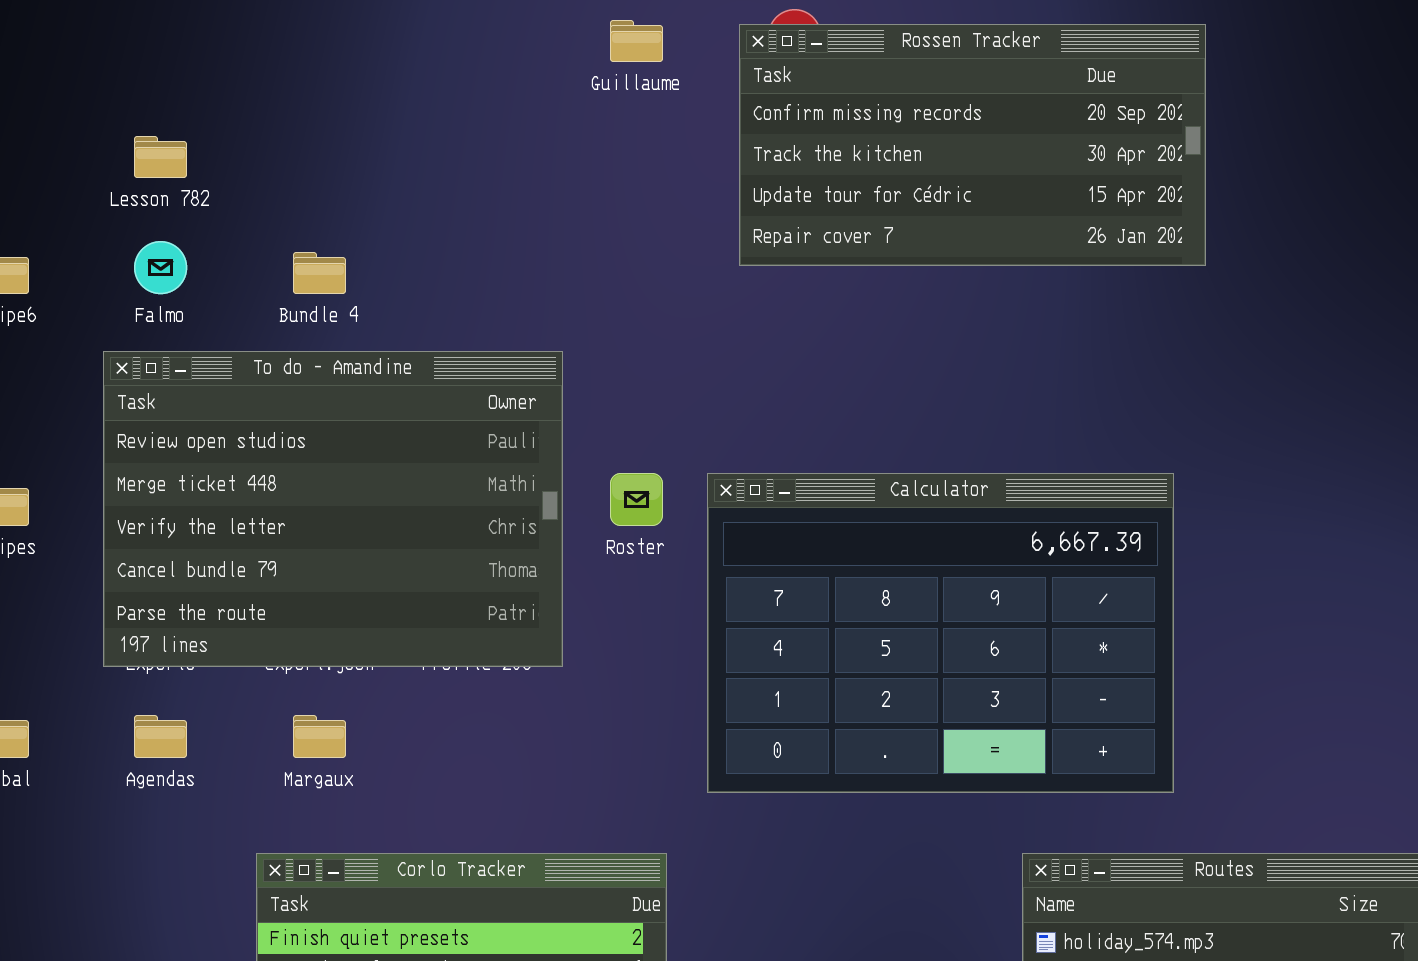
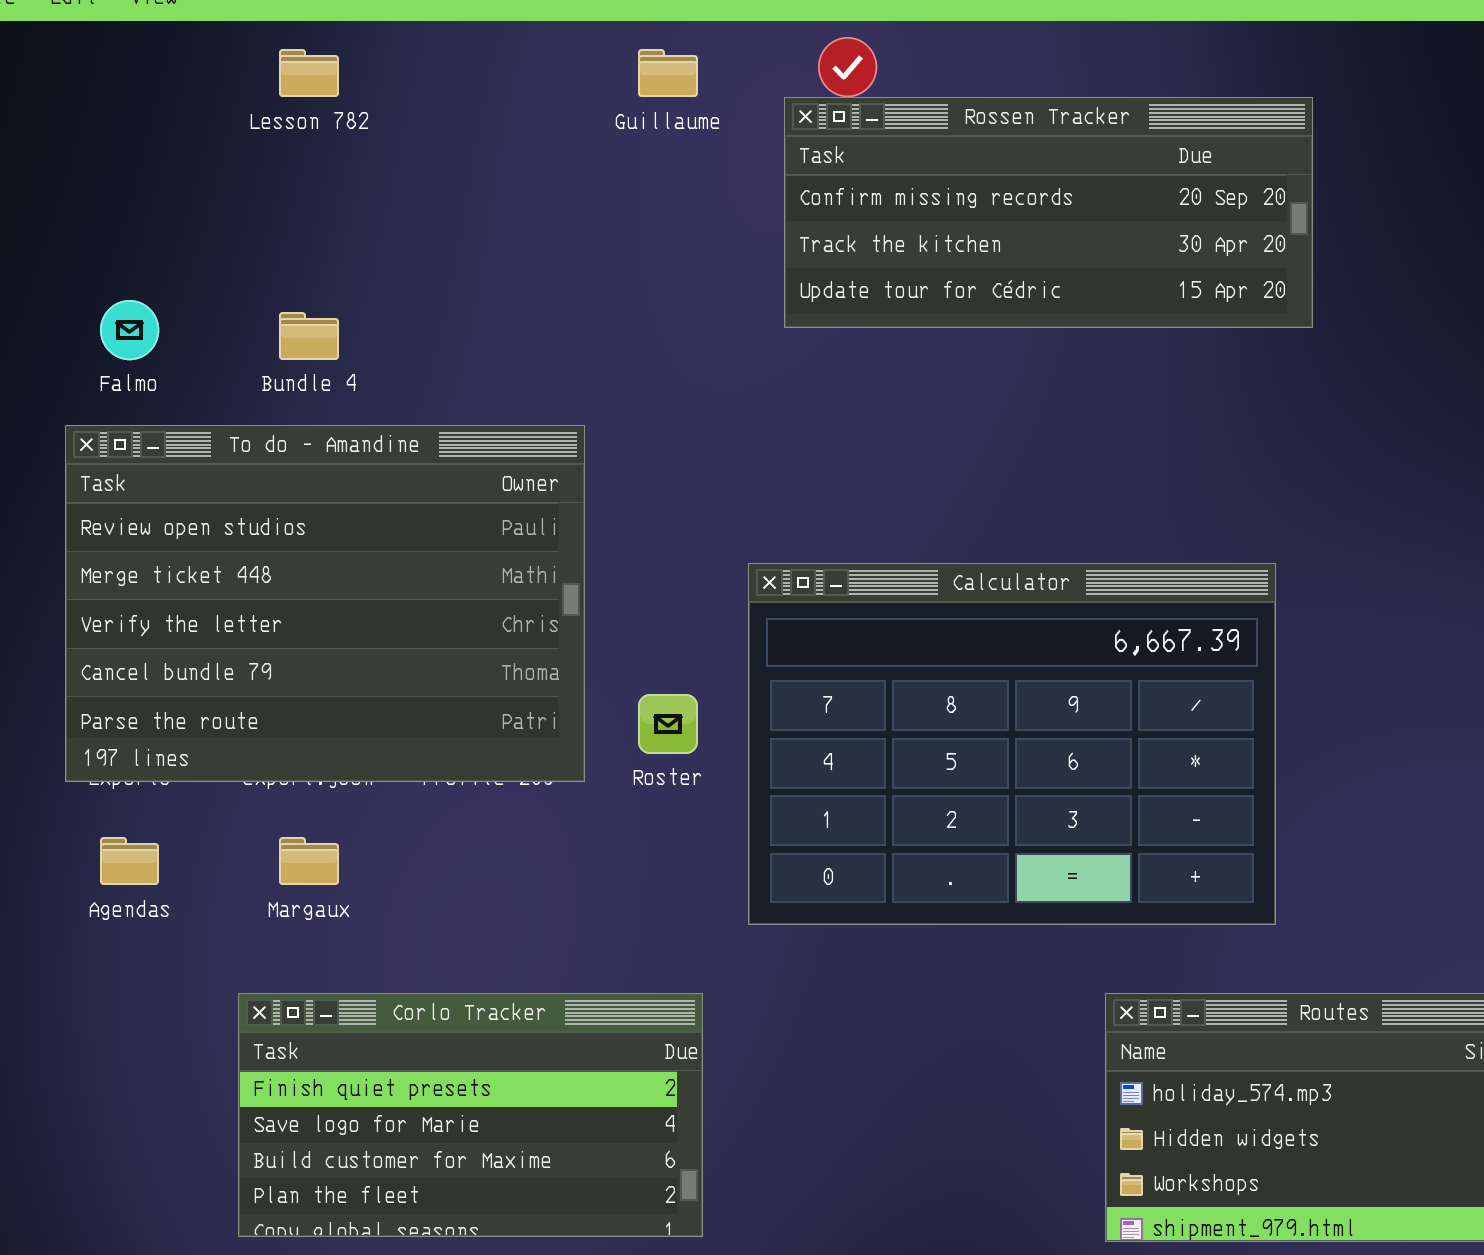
Rossen Tracker: [739,24,1206,266] -> [784,97,1313,328], resized
Lesson 782: [134,136,187,178] -> [279,49,339,97], moved
Roster: [610,473,663,526] -> [638,694,698,754], moved

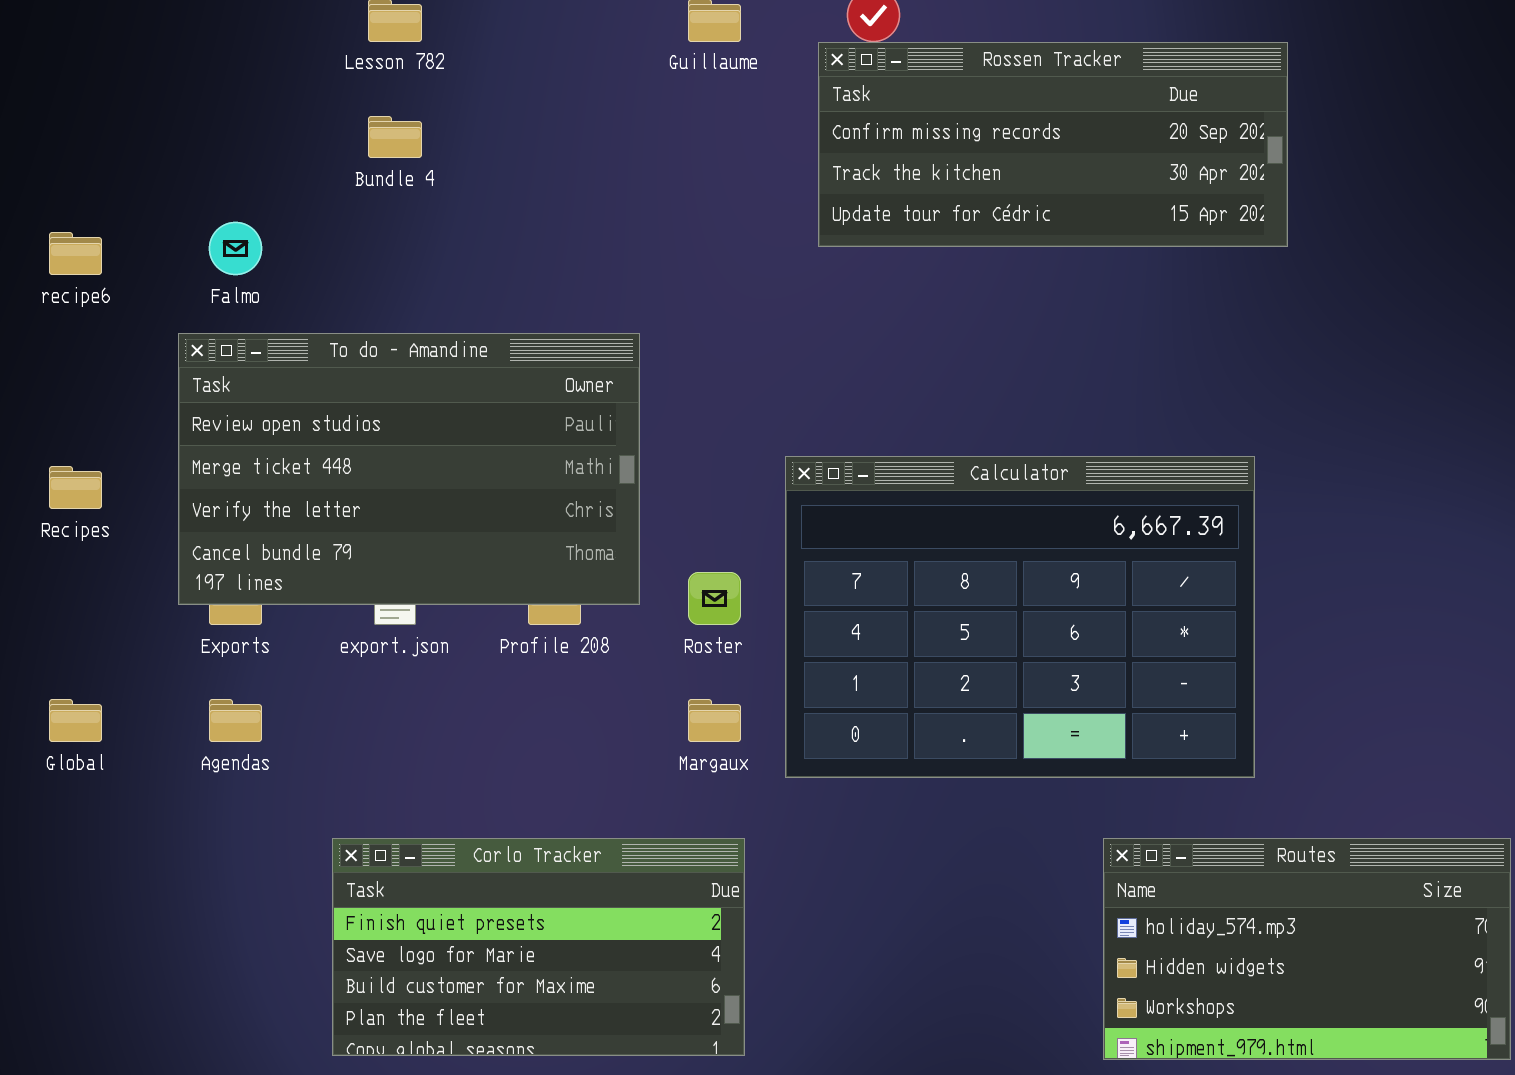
Bundle 4: [279,312,339,360] -> [368,116,422,158], moved
To do - Amandine: [65,425,585,782] -> [178,333,640,605], resized
Margaux: [279,837,339,885] -> [688,699,741,742], moved

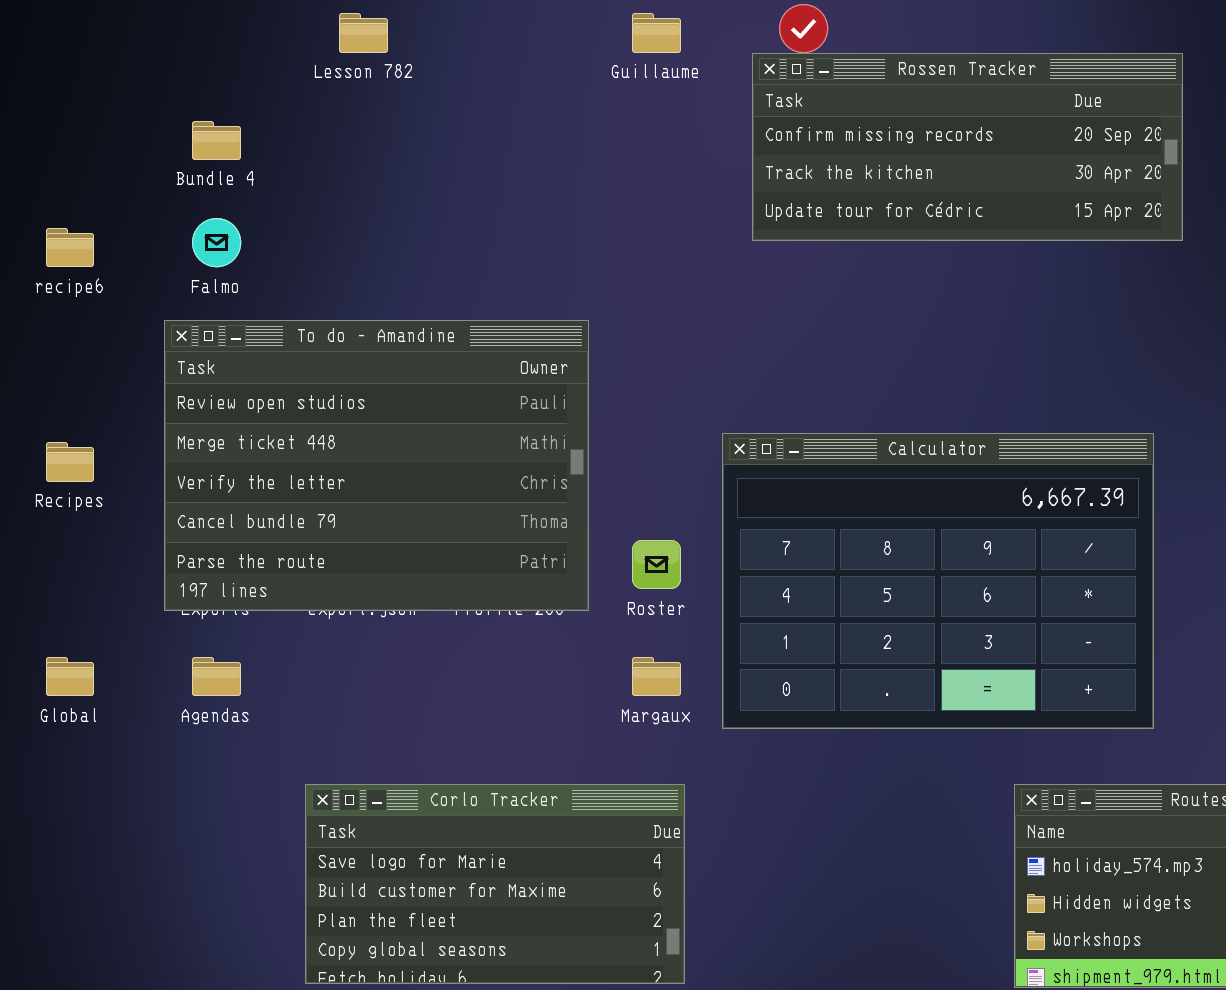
Bundle 4: [368,116,422,158] -> [192,121,241,160], moved
To do - Amandine: [178,333,640,605] -> [164,320,589,611], resized
Corlo Tracker: [332,838,745,1056] -> [305,784,685,984], scrolled down 1 row

